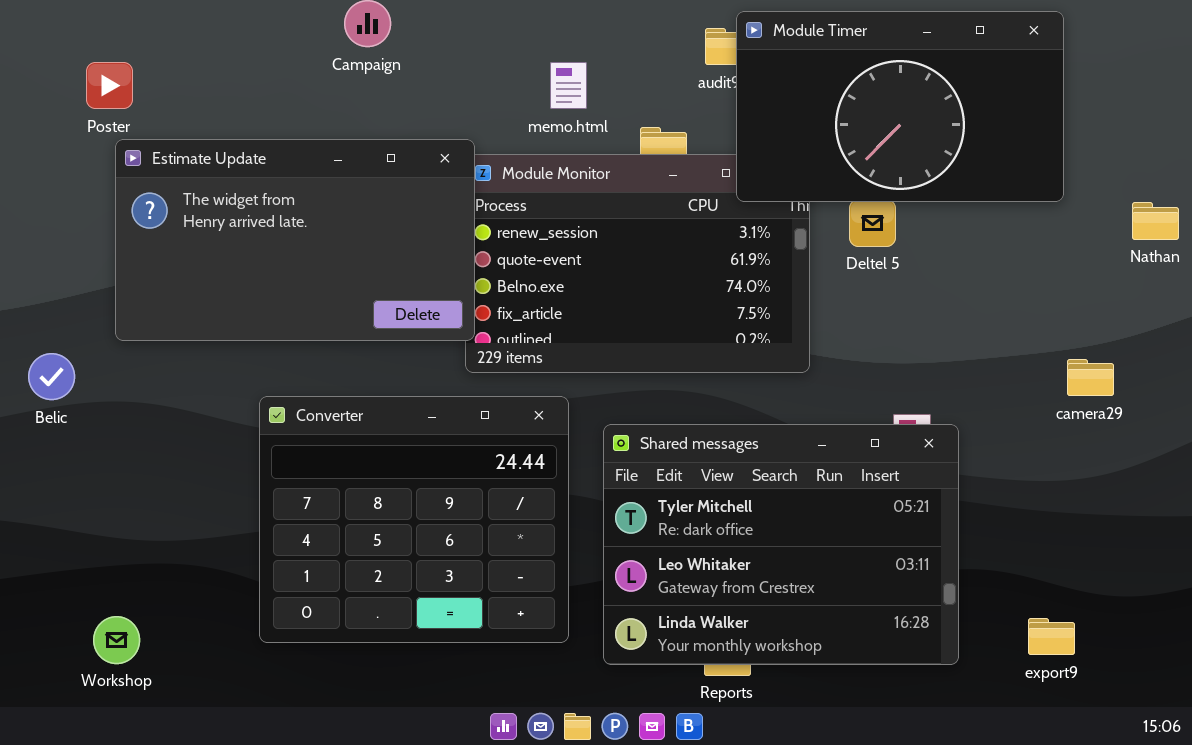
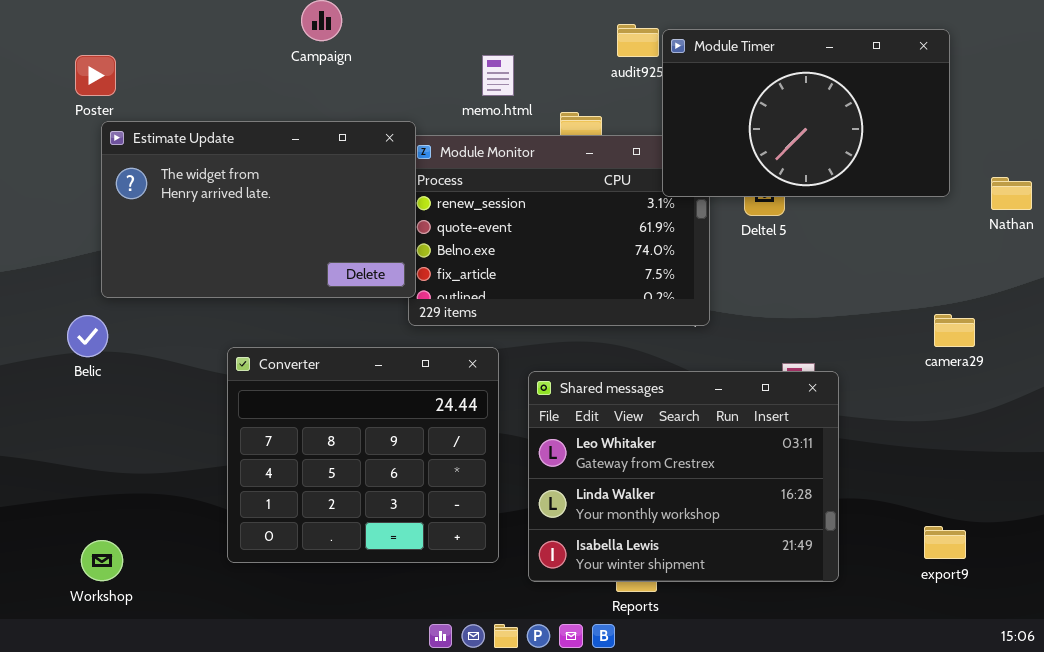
Module Timer: [736,11,1064,202] -> [662,29,950,197], moved
Belic: [28,353,75,400] -> [67,315,108,357], moved
Shared messages: [603,424,959,665] -> [528,371,839,582], scrolled down 1 row
export9: [1028,618,1075,655] -> [924,526,966,559], moved

